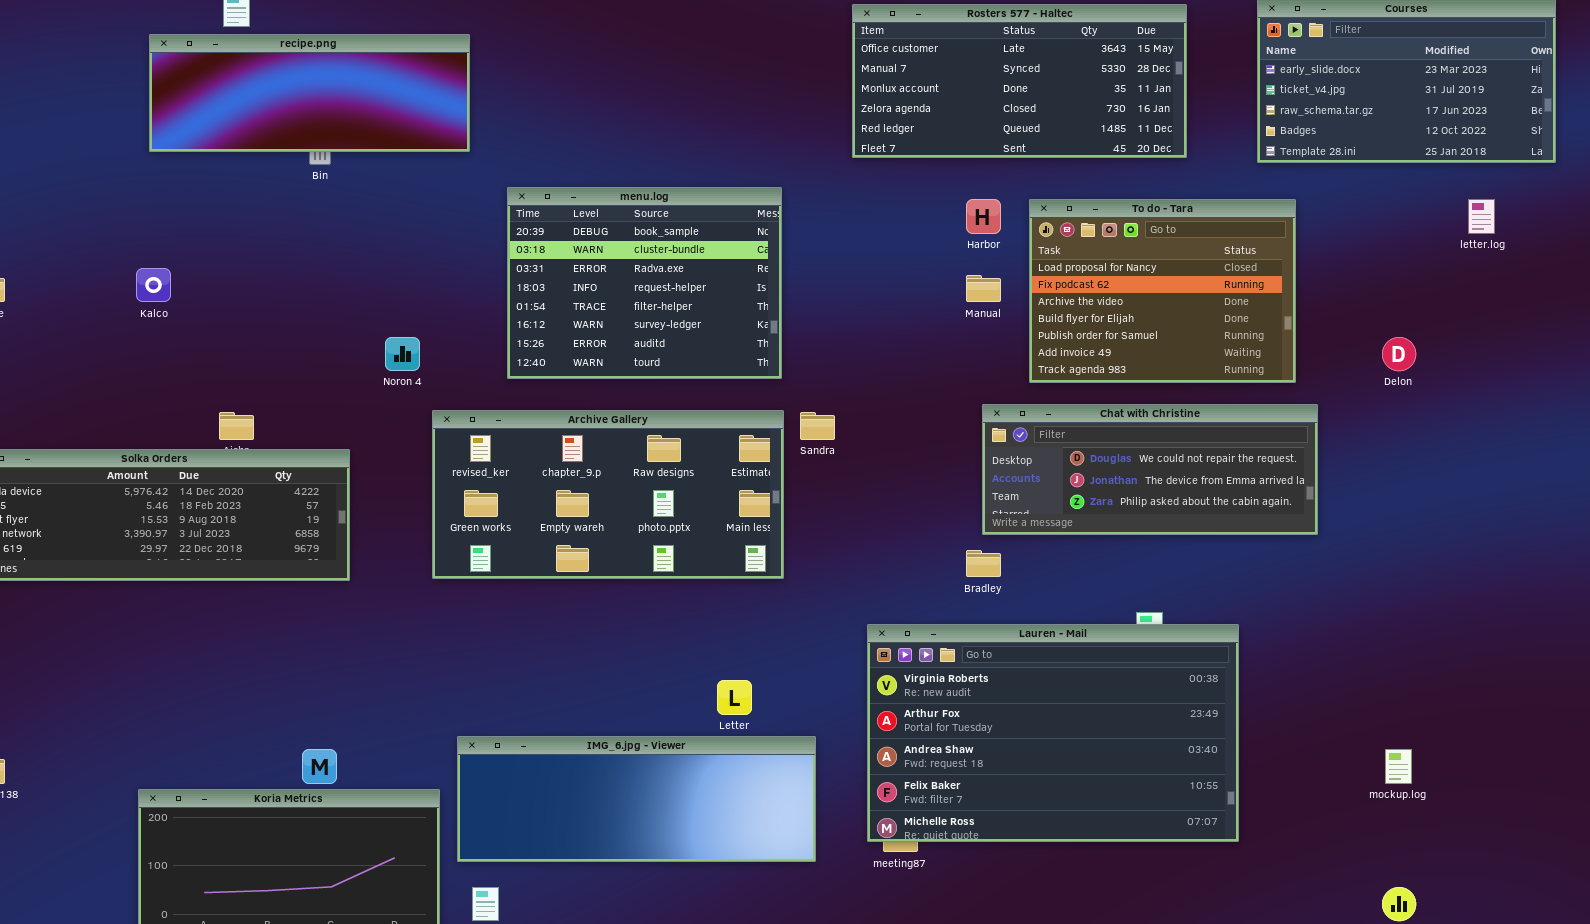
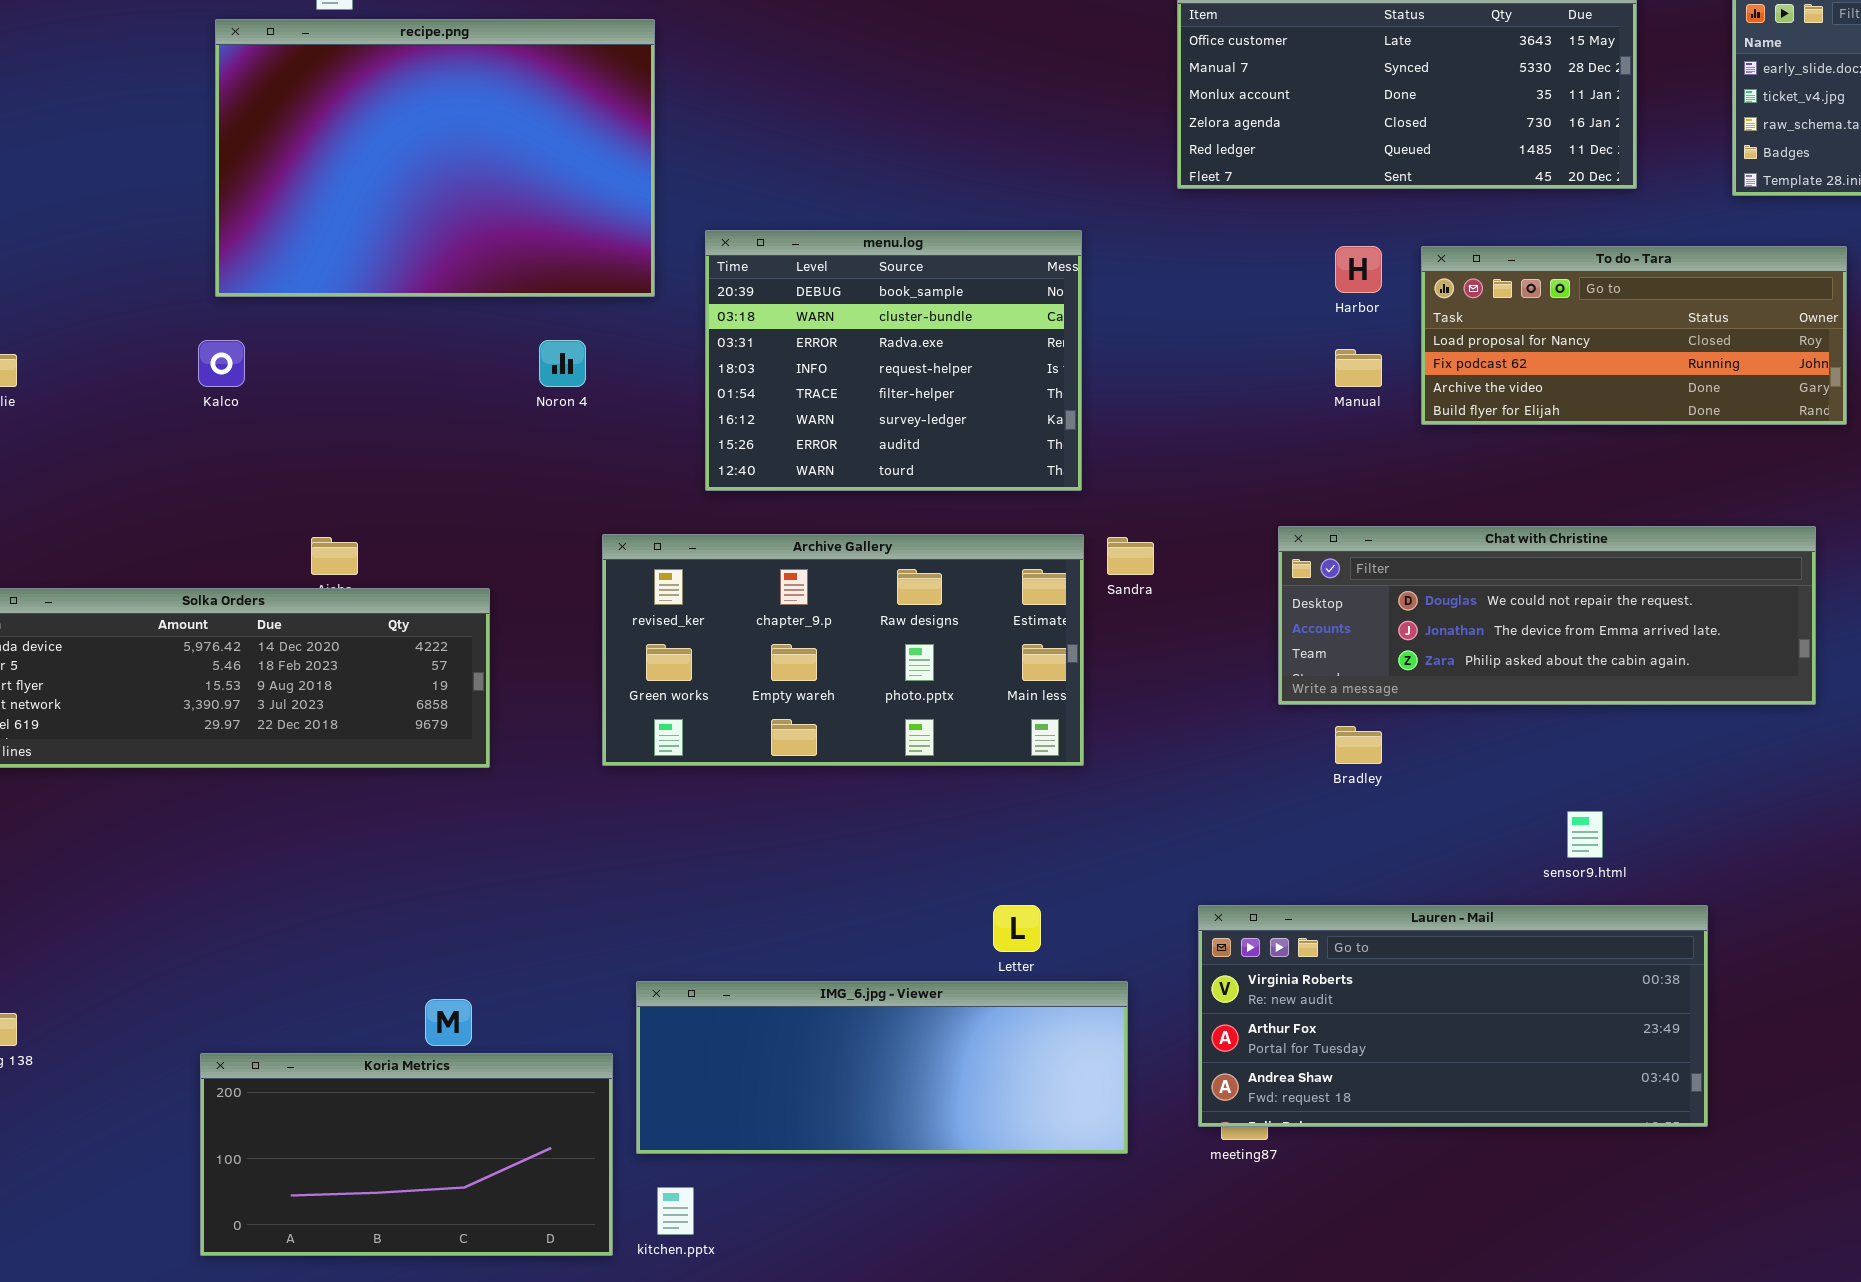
recipe.png: [149,34,470,152] -> [215,19,655,297], resized
To do - Tara: [1029,199,1296,383] -> [1421,246,1847,425], resized
Noron 4: [385,337,420,371] -> [539,340,586,387], moved
Chat with Christine: [982,404,1318,535] -> [1278,526,1816,705], resized
Lauren - Mail: [867,624,1239,842] -> [1198,905,1708,1127], resized

